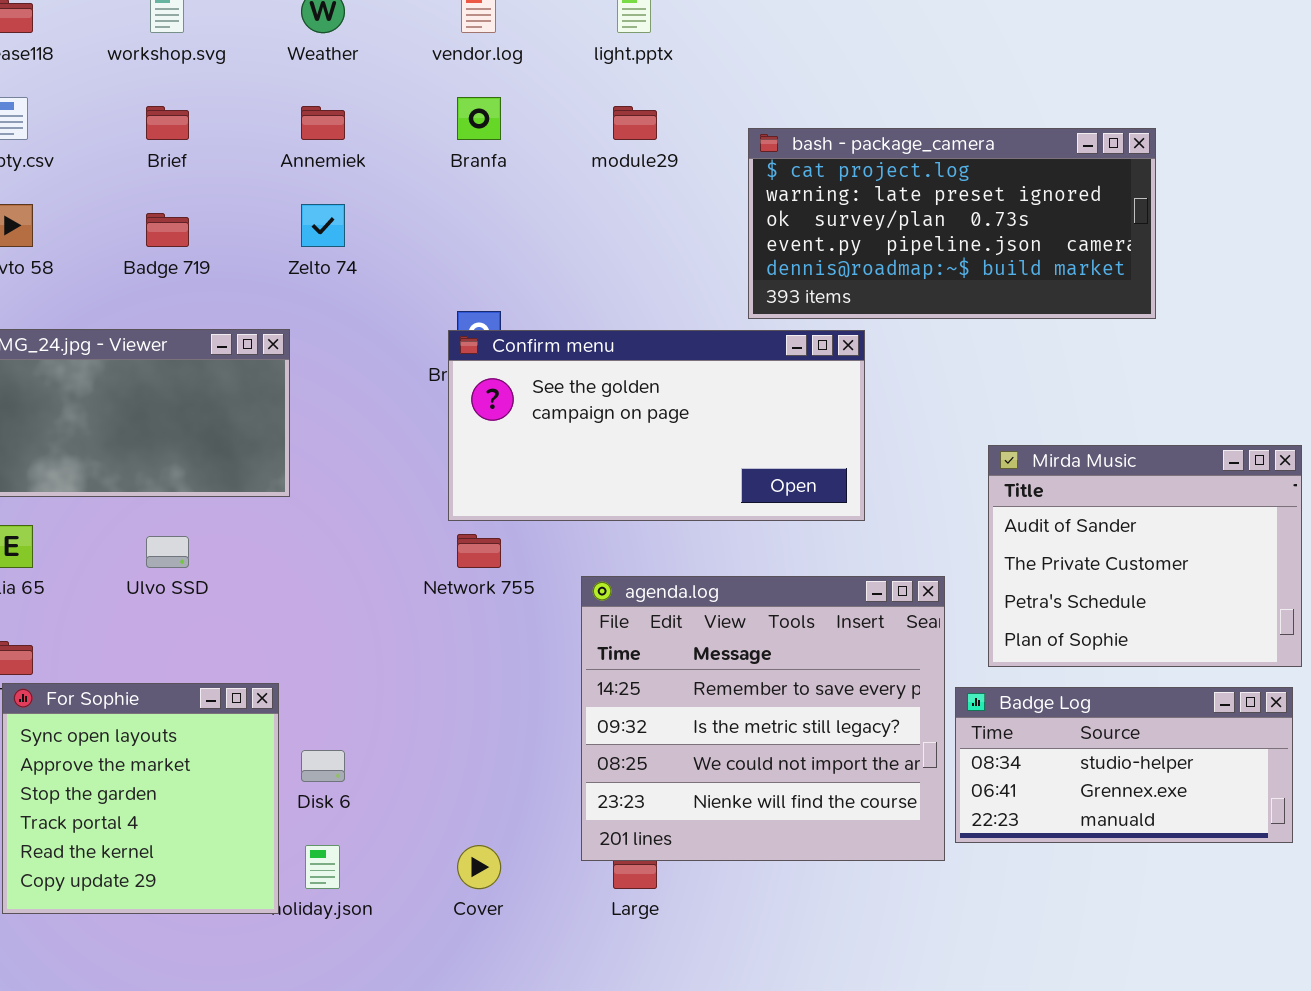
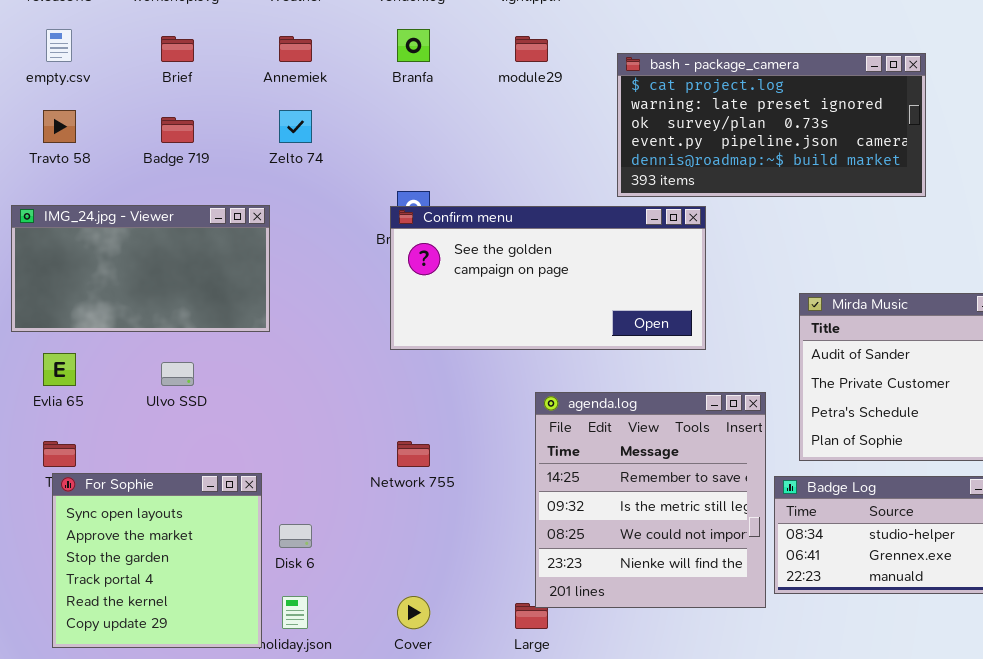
Network 755: [457,534,501,568] -> [397,441,430,467], moved
agenda.log: [581,576,945,861] -> [535,392,766,608], resized

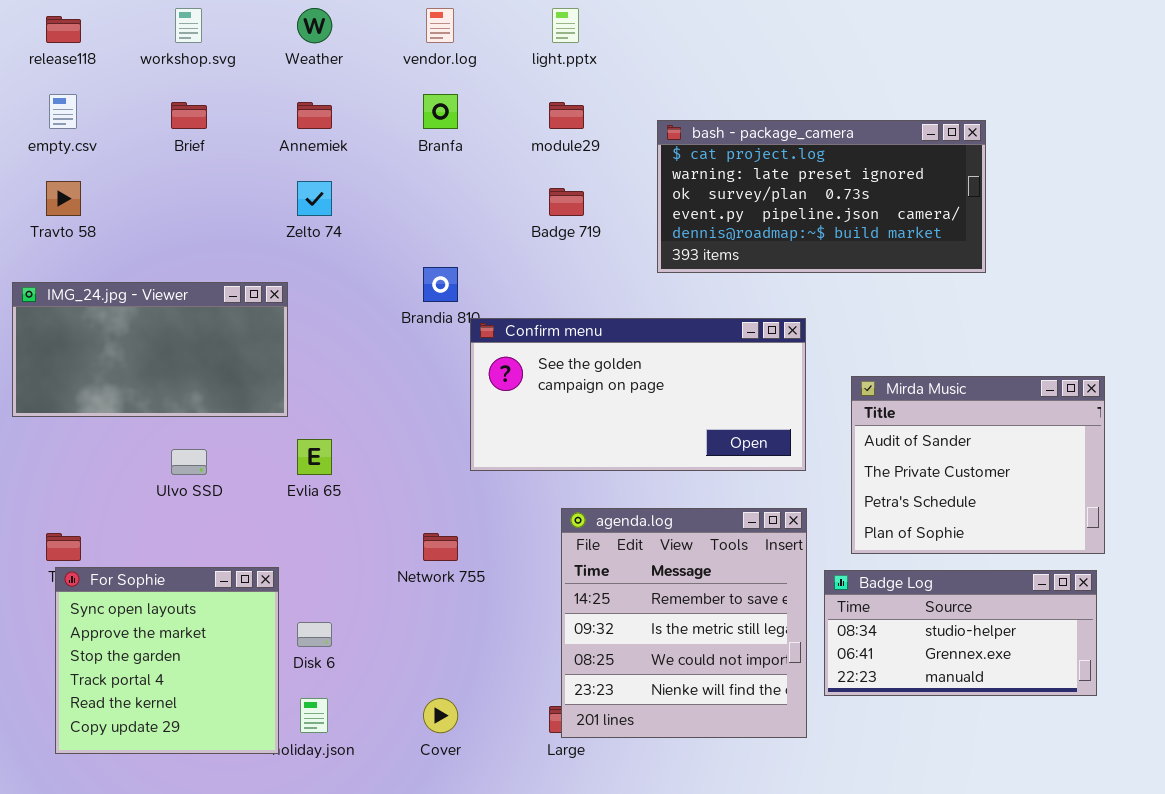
Badge 719: [161,117,194,143] -> [549,188,584,216], moved
Confirm menu: [390,206,706,350] -> [470,318,806,471], moved
Evlia 65: [43,353,76,386] -> [297,439,332,475], moved
agenda.log: [535,392,766,608] -> [561,508,807,738], moved

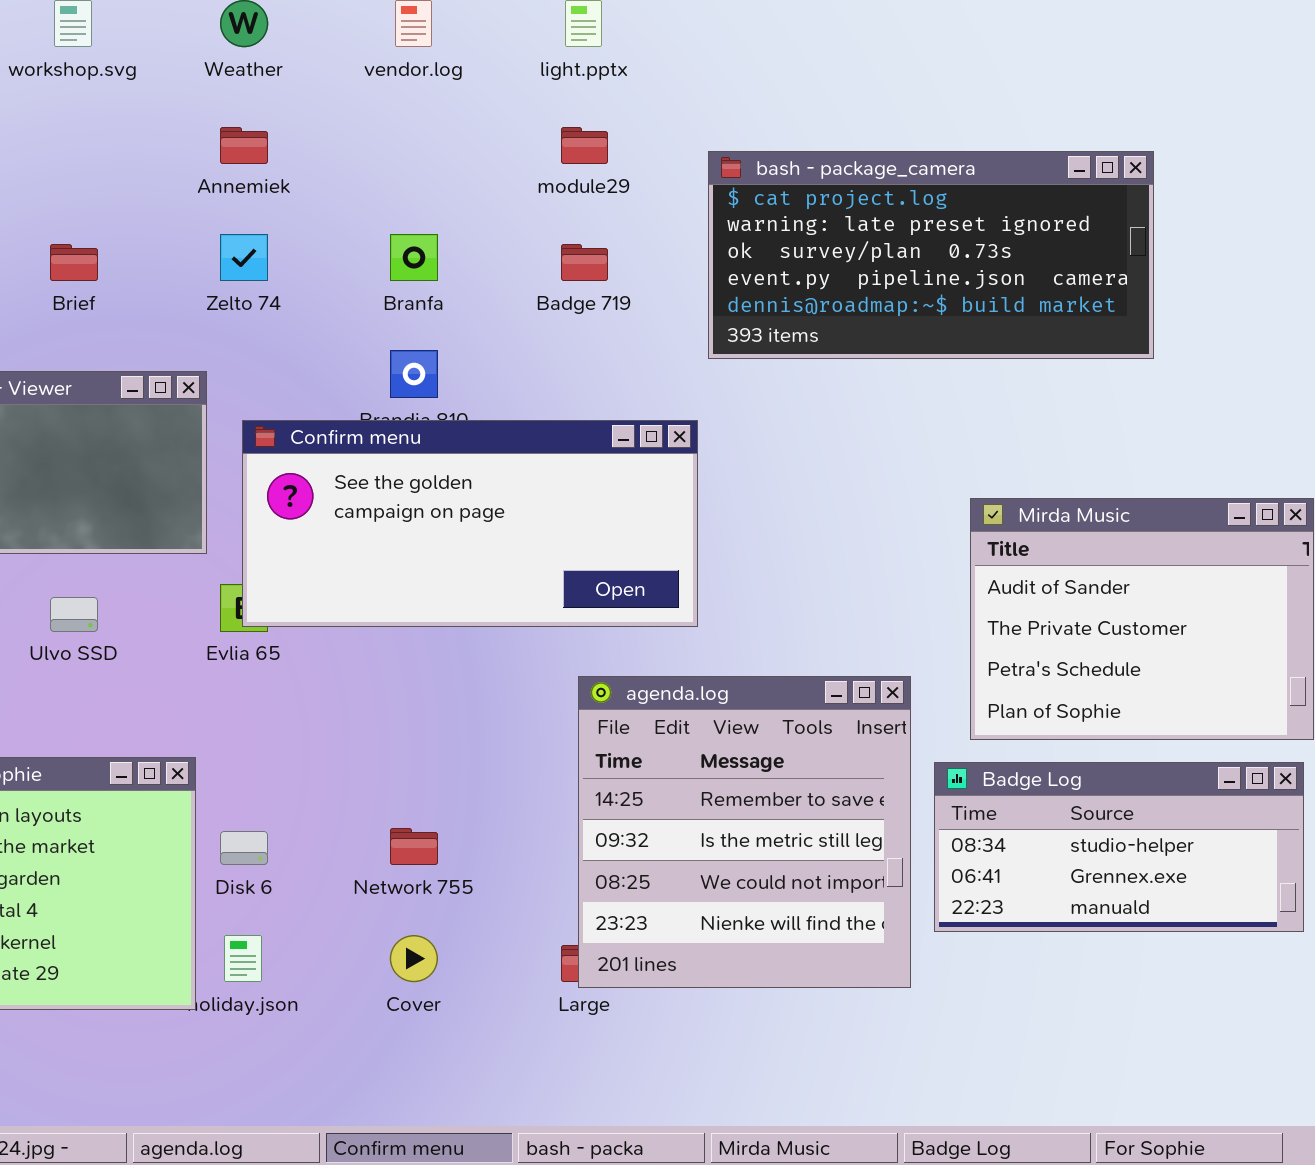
Branfa: [423,94,458,129] -> [390,234,438,281], moved
Brief: [171,102,207,129] -> [50,244,98,281], moved
Confirm menu: [470,318,806,471] -> [242,420,698,627], moved
Network 755: [423,533,458,561] -> [390,828,438,865], moved

